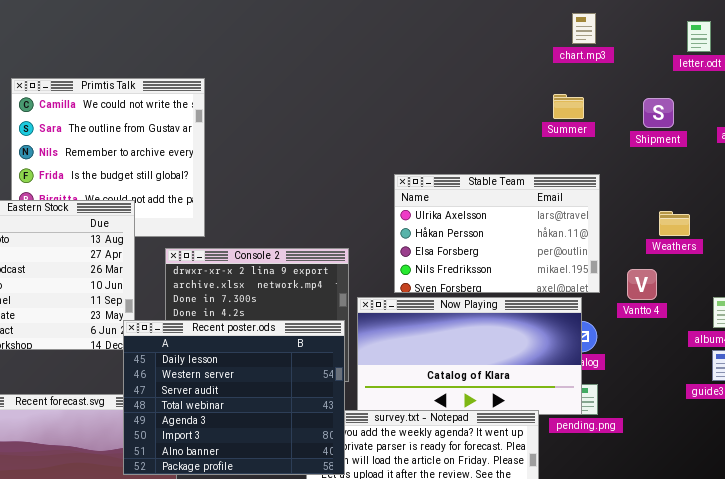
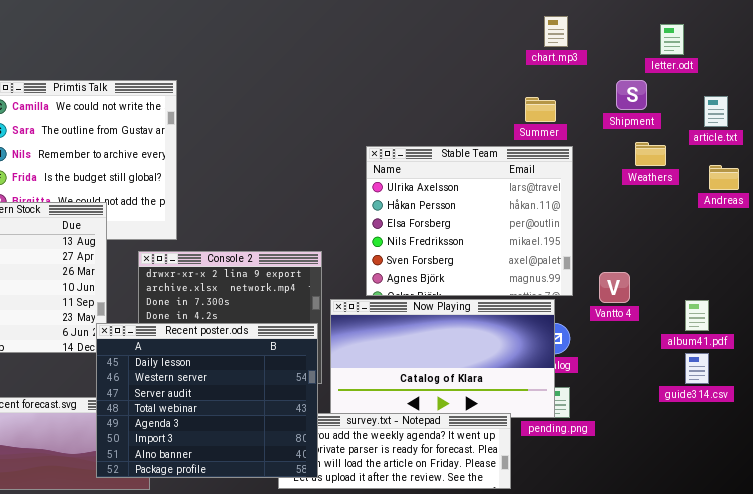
Shipment: [643,98,674,128] -> [616,80,647,110], moved
Stable Team: [394,174,600,293] -> [366,146,573,296], resized
Weathers: [659,211,690,236] -> [635,142,666,166], moved

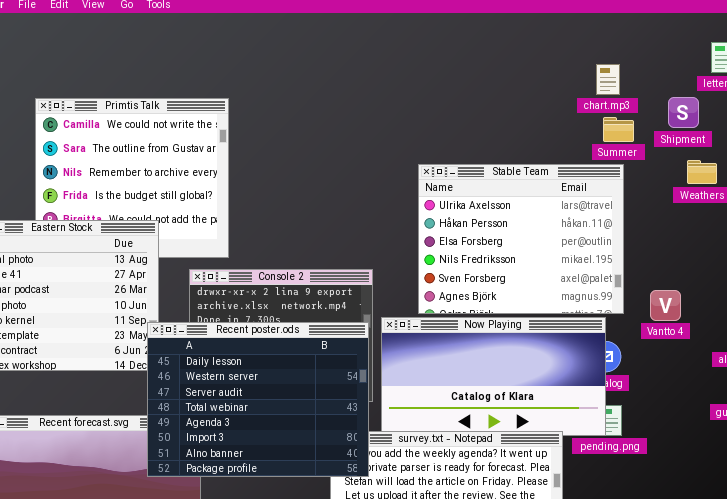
chart.mp3: [544,16,568,47] -> [596,64,620,95], moved
Summer: [525,97,556,122] -> [603,117,634,142], moved
Recent poster.ods: [96,323,318,478] -> [147,322,369,477], moved

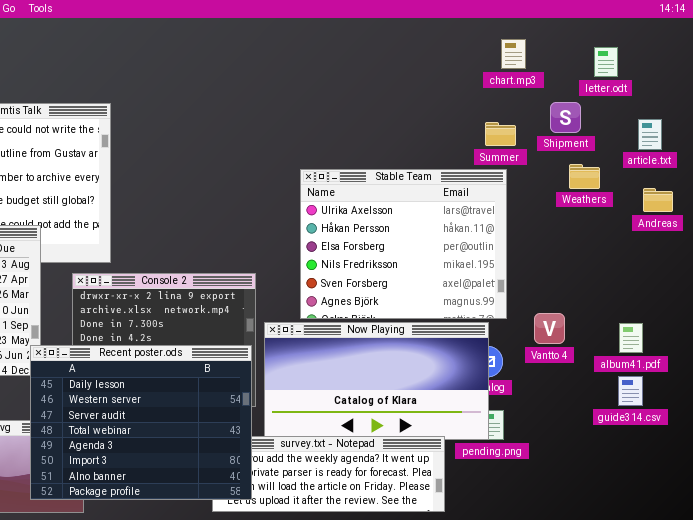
chart.mp3: [596,64,620,95] -> [501,39,526,69], moved
Vantto 4: [650,290,681,321] -> [534,313,565,344], moved
Recent poster.ods: [147,322,369,477] -> [30,345,252,500], moved

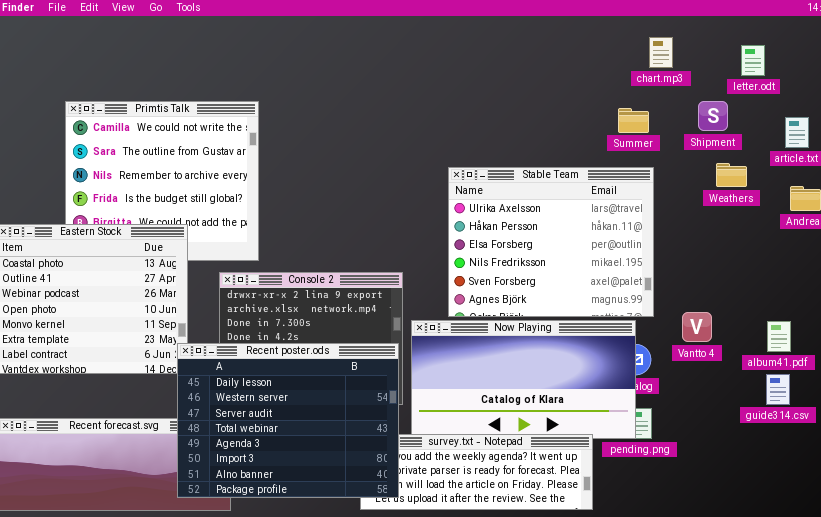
Summer: [485,122,516,146] -> [618,108,649,133], moved

